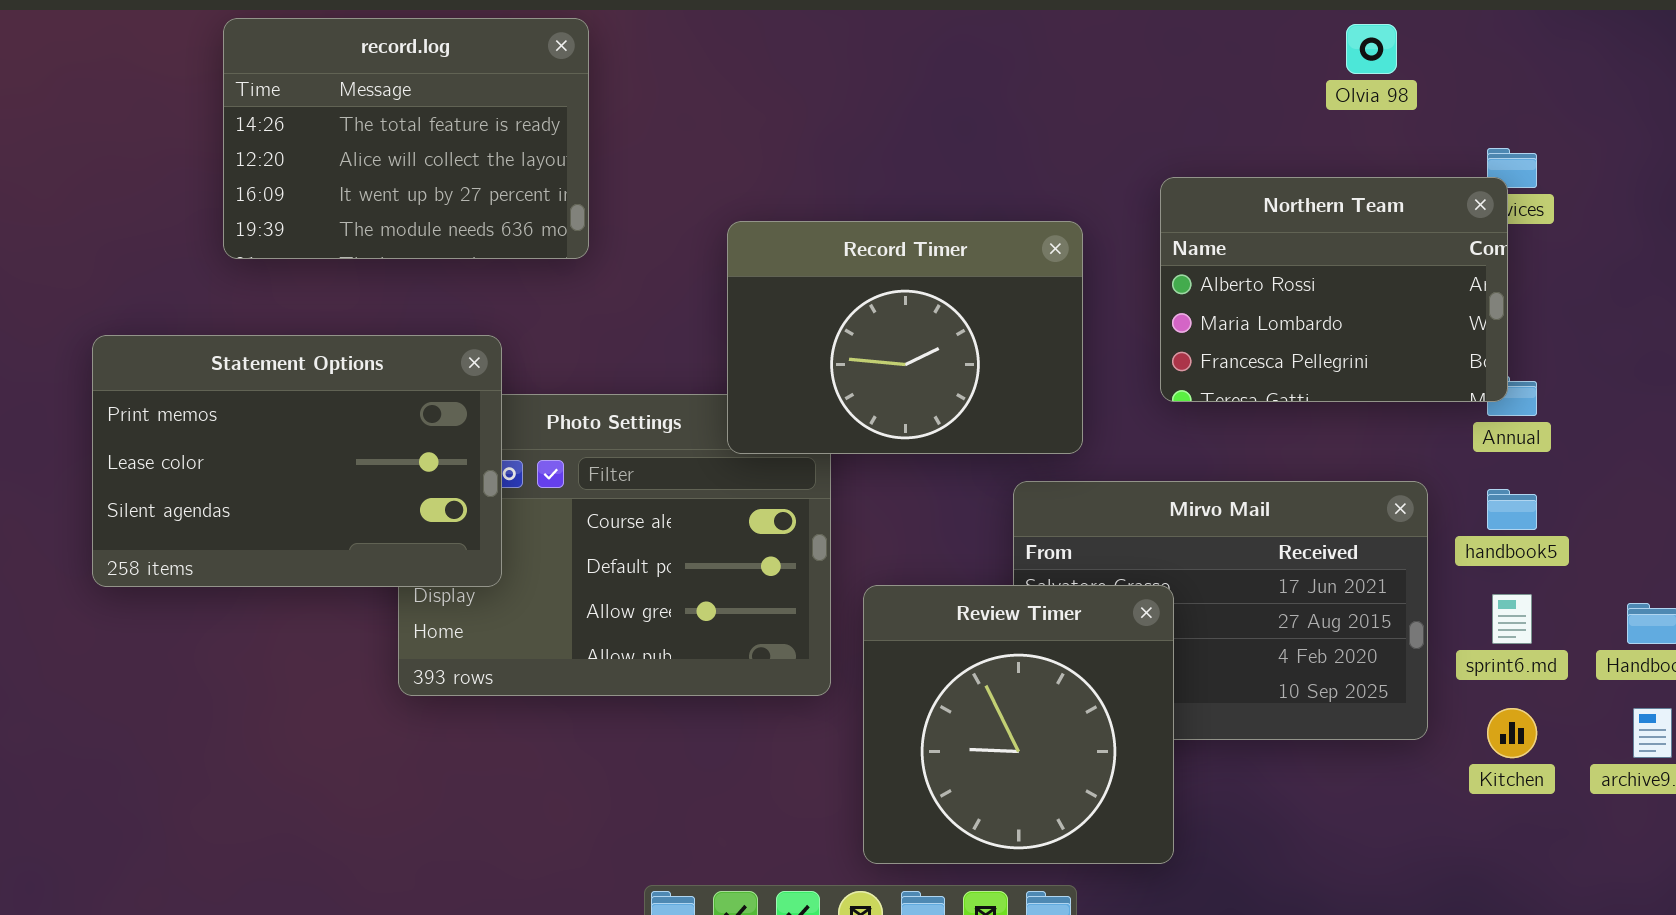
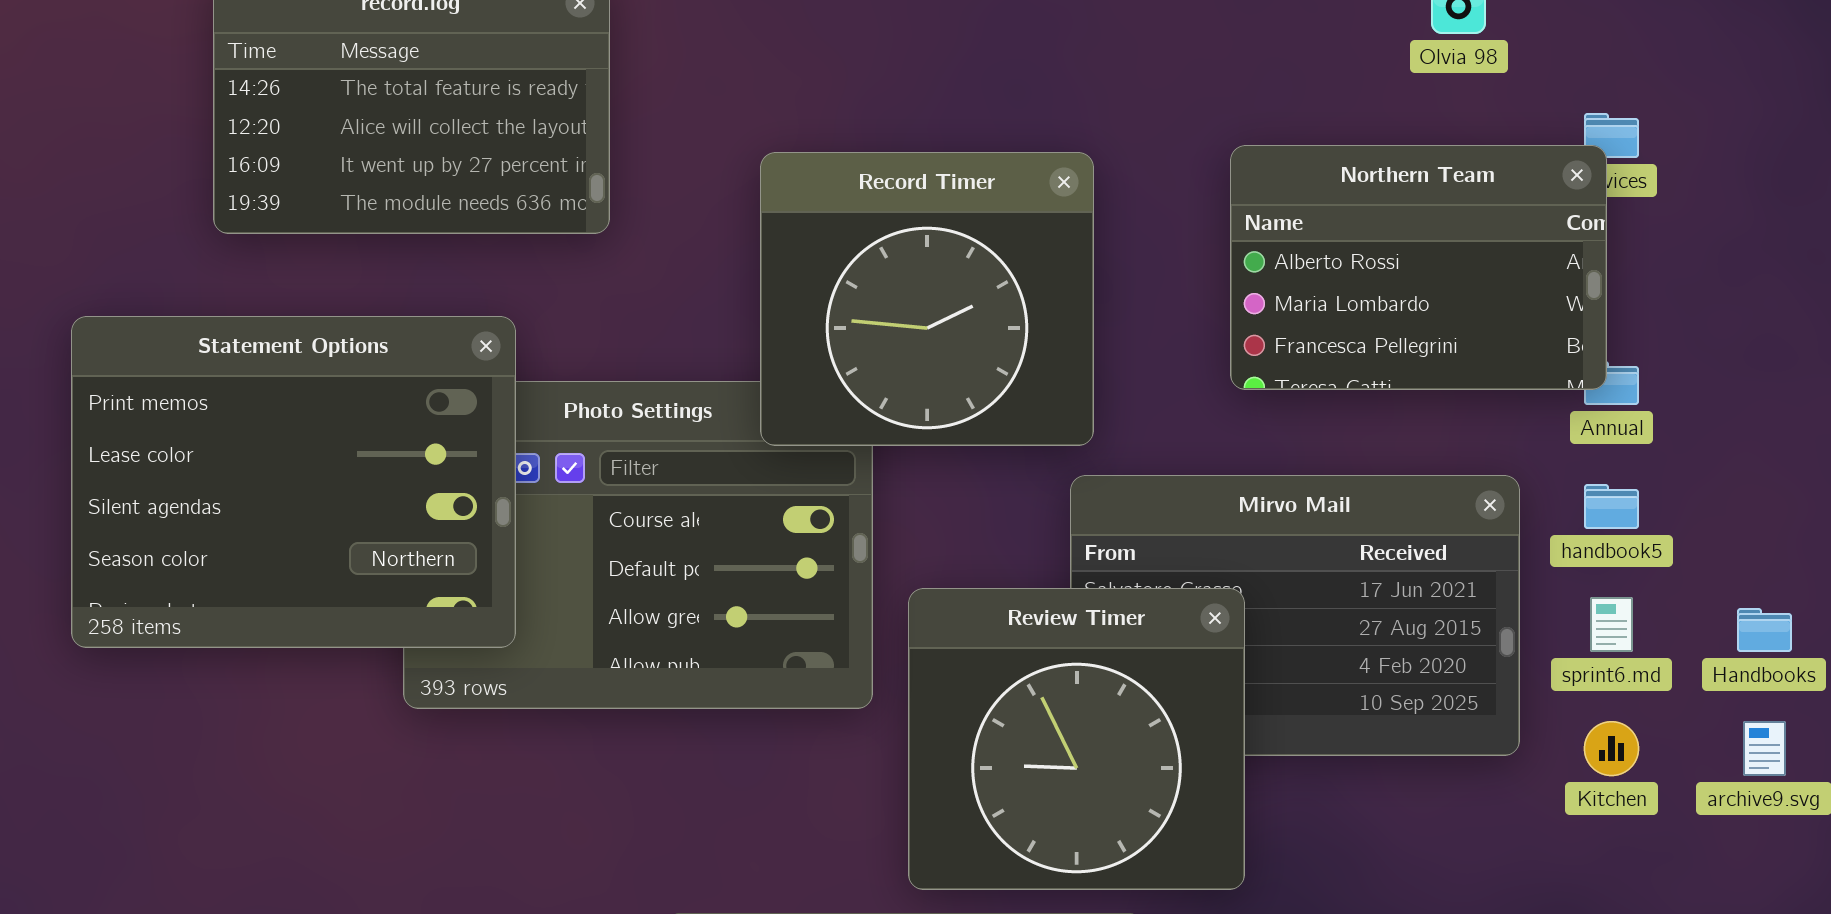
Record Timer: [727,221,1083,454] -> [760,152,1094,446], resized
Statement Options: [92,335,502,587] -> [71,316,516,648], resized

